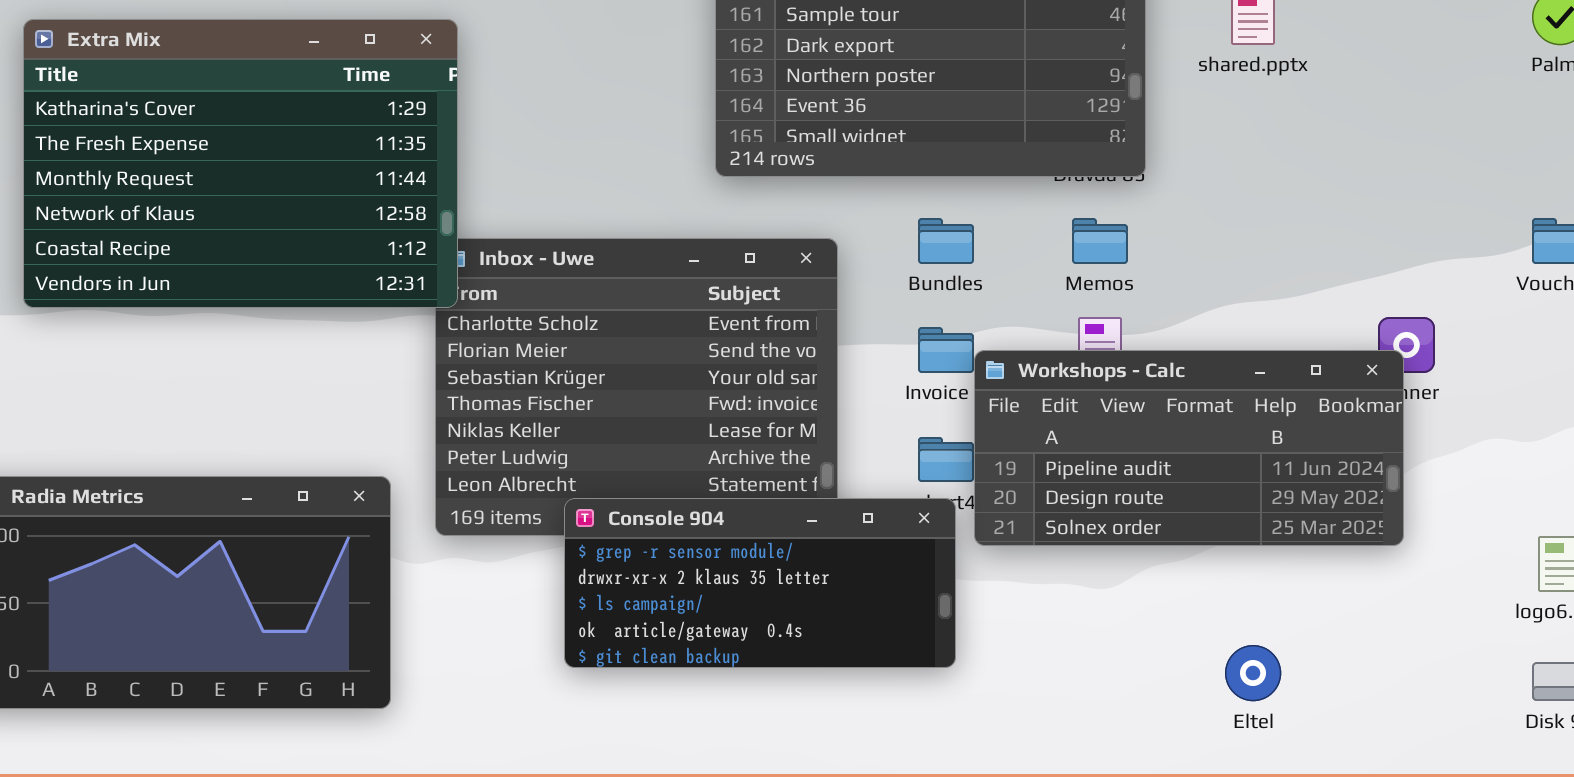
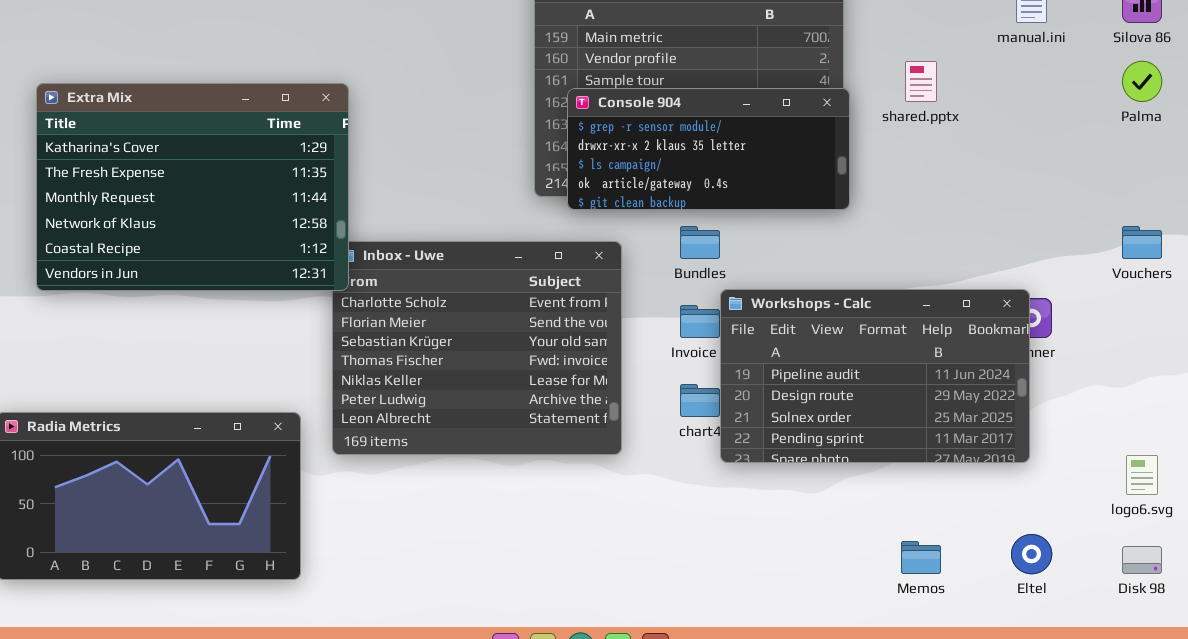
Memos: [1072,218,1128,264] -> [901,541,941,574], moved
Workshops - Calc: [974,350,1404,546] -> [720,289,1030,463], resized
Console 904: [564,498,956,668] -> [567,88,850,210], moved
Eltel: [1225,645,1281,701] -> [1011,534,1052,574], moved

